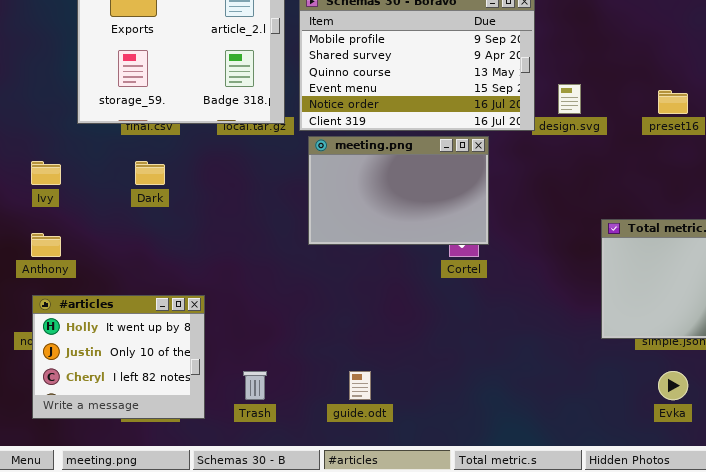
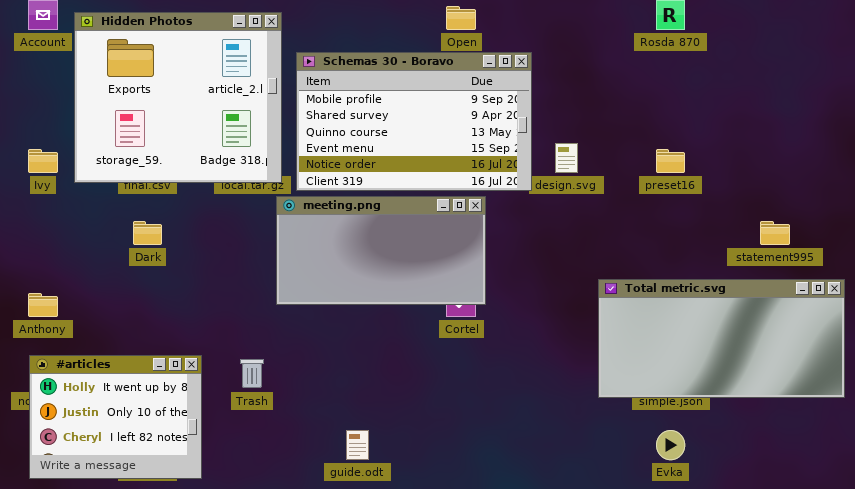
meeting.png: [308,136,489,245] -> [276,196,486,305], resized
Ivy: [31,161,61,185] -> [28,149,58,173], moved
Trash: [243,371,267,400] -> [240,359,264,388], moved

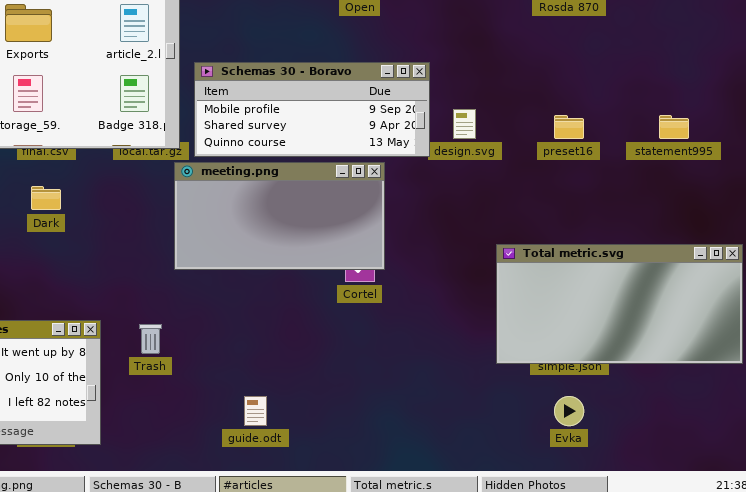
Schemas 30 - Boravo: [296,52,532,191] -> [194,62,430,157], resized
statement995: [760,221,790,245] -> [659,115,689,139], moved

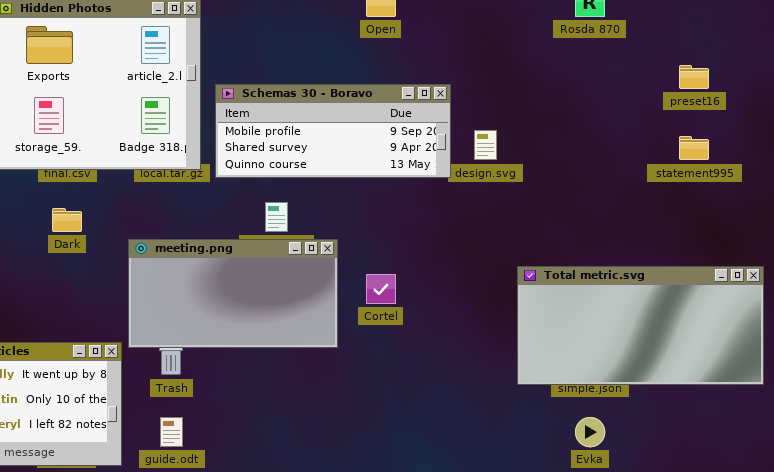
preset16: [554,115,584,139] -> [679,65,709,89], moved
meeting.png: [174,162,385,270] -> [128,239,338,348], moved
guide.odt: [244,396,267,426] -> [160,417,183,447], moved

